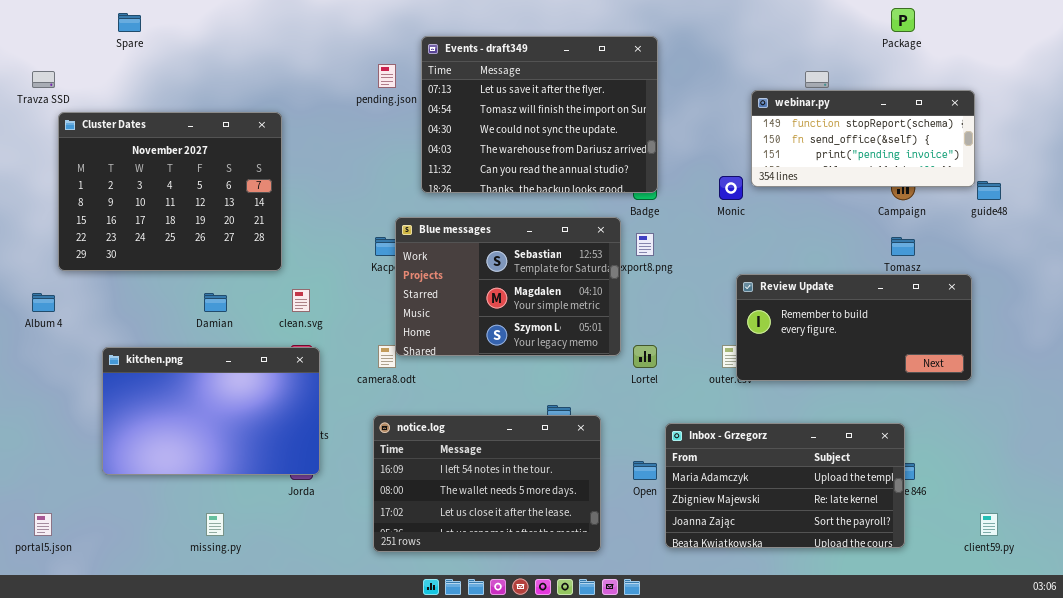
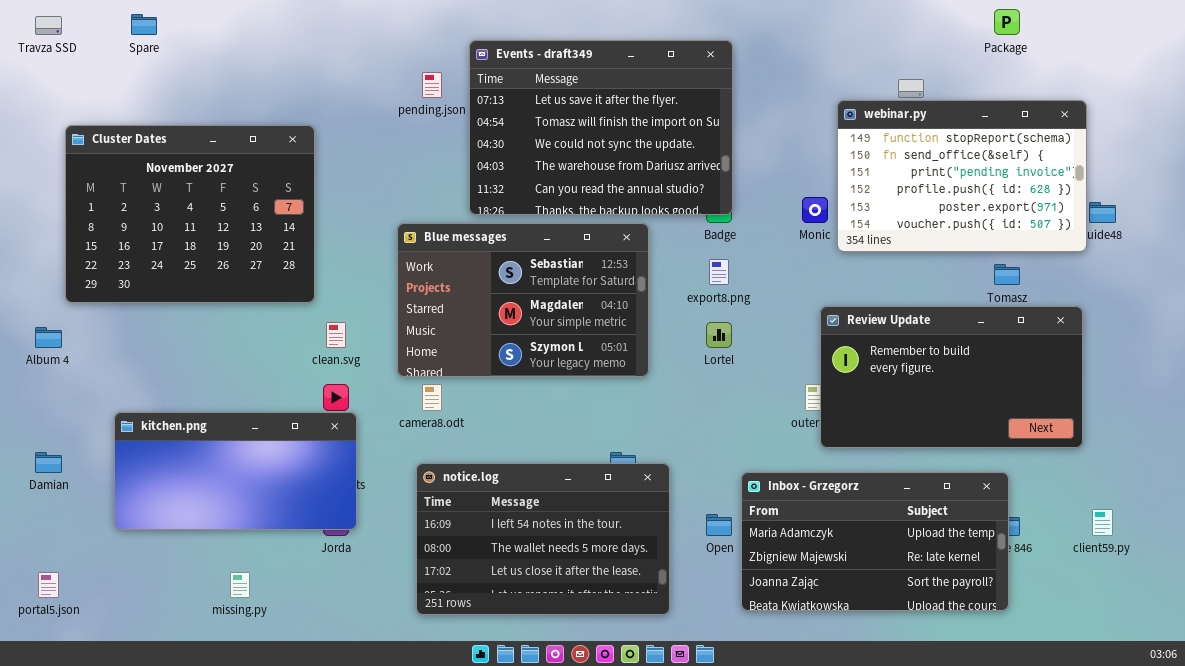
Travza SSD: [32,71,55,88] -> [35,16,62,35], moved
webinar.py: [751,90,975,187] -> [837,100,1087,252], resized
Blue messages: [395,217,621,356] -> [397,223,649,377], moved
Review Update: [736,274,972,381] -> [820,306,1083,448], resized
Damian: [204,293,227,312] -> [35,452,62,473], moved
Lortel: [633,345,657,368] -> [706,322,732,348], moved
kitchen.png: [102,347,320,475] -> [114,412,357,530], resized
client59.py: [980,513,998,536] -> [1092,509,1113,536], moved

